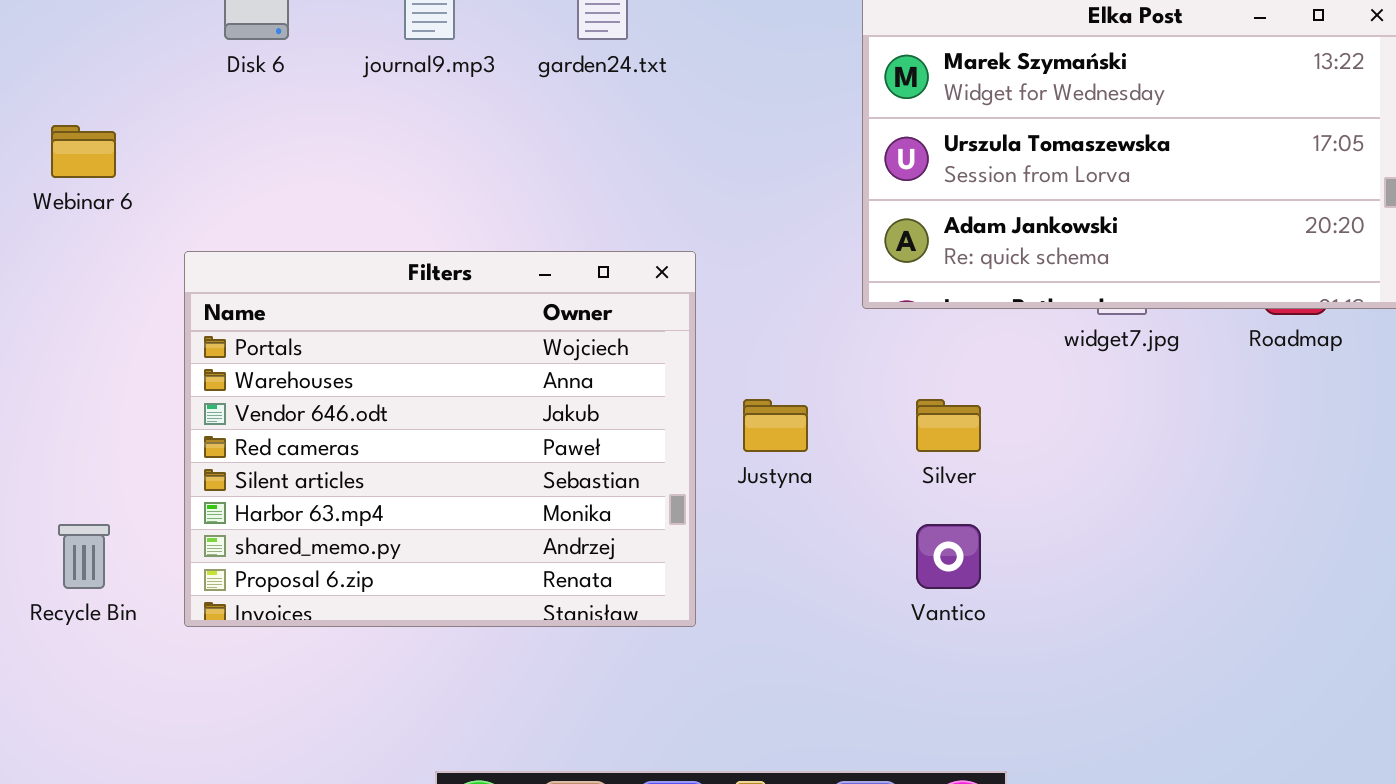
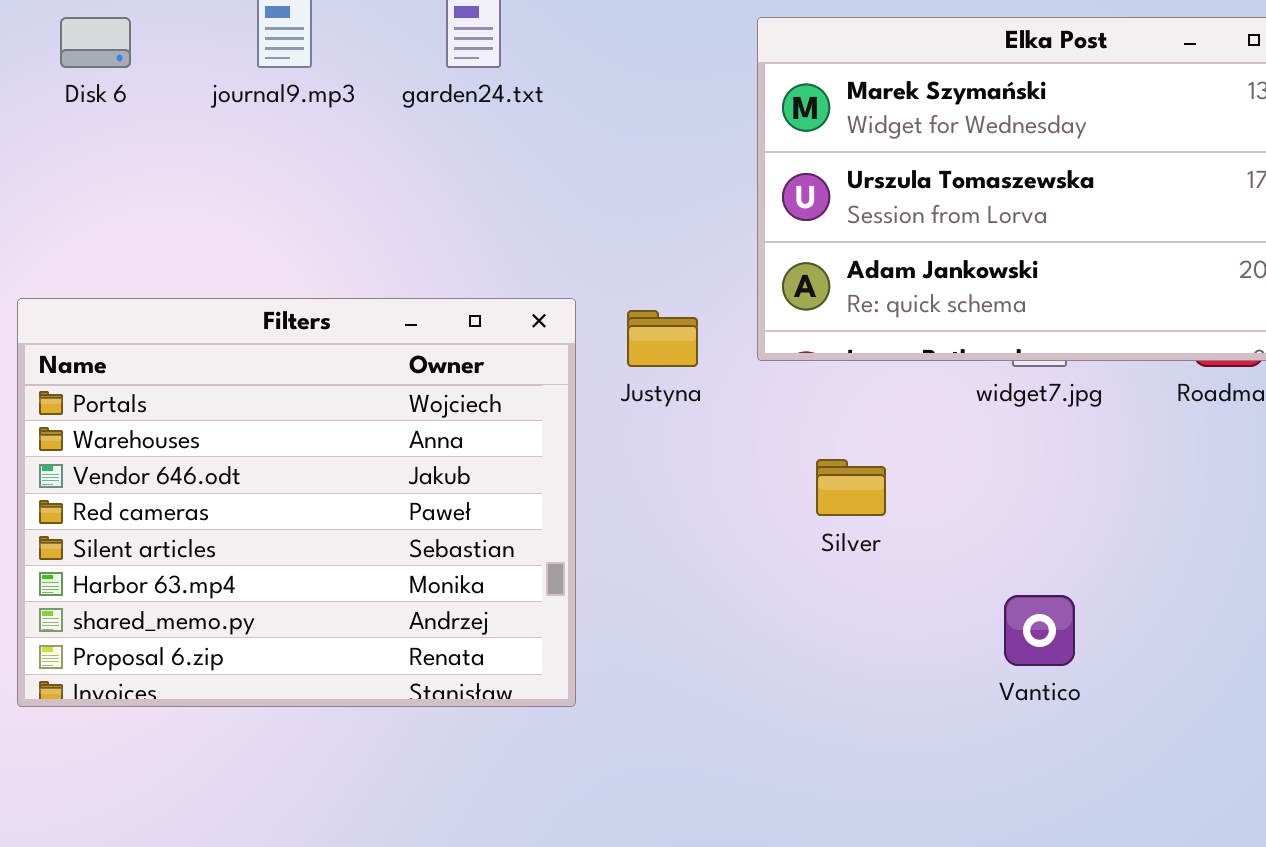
Justyna: [743,399,808,452] -> [627,310,698,367], moved
Vantico: [916,524,981,589] -> [1004,595,1075,666], moved

